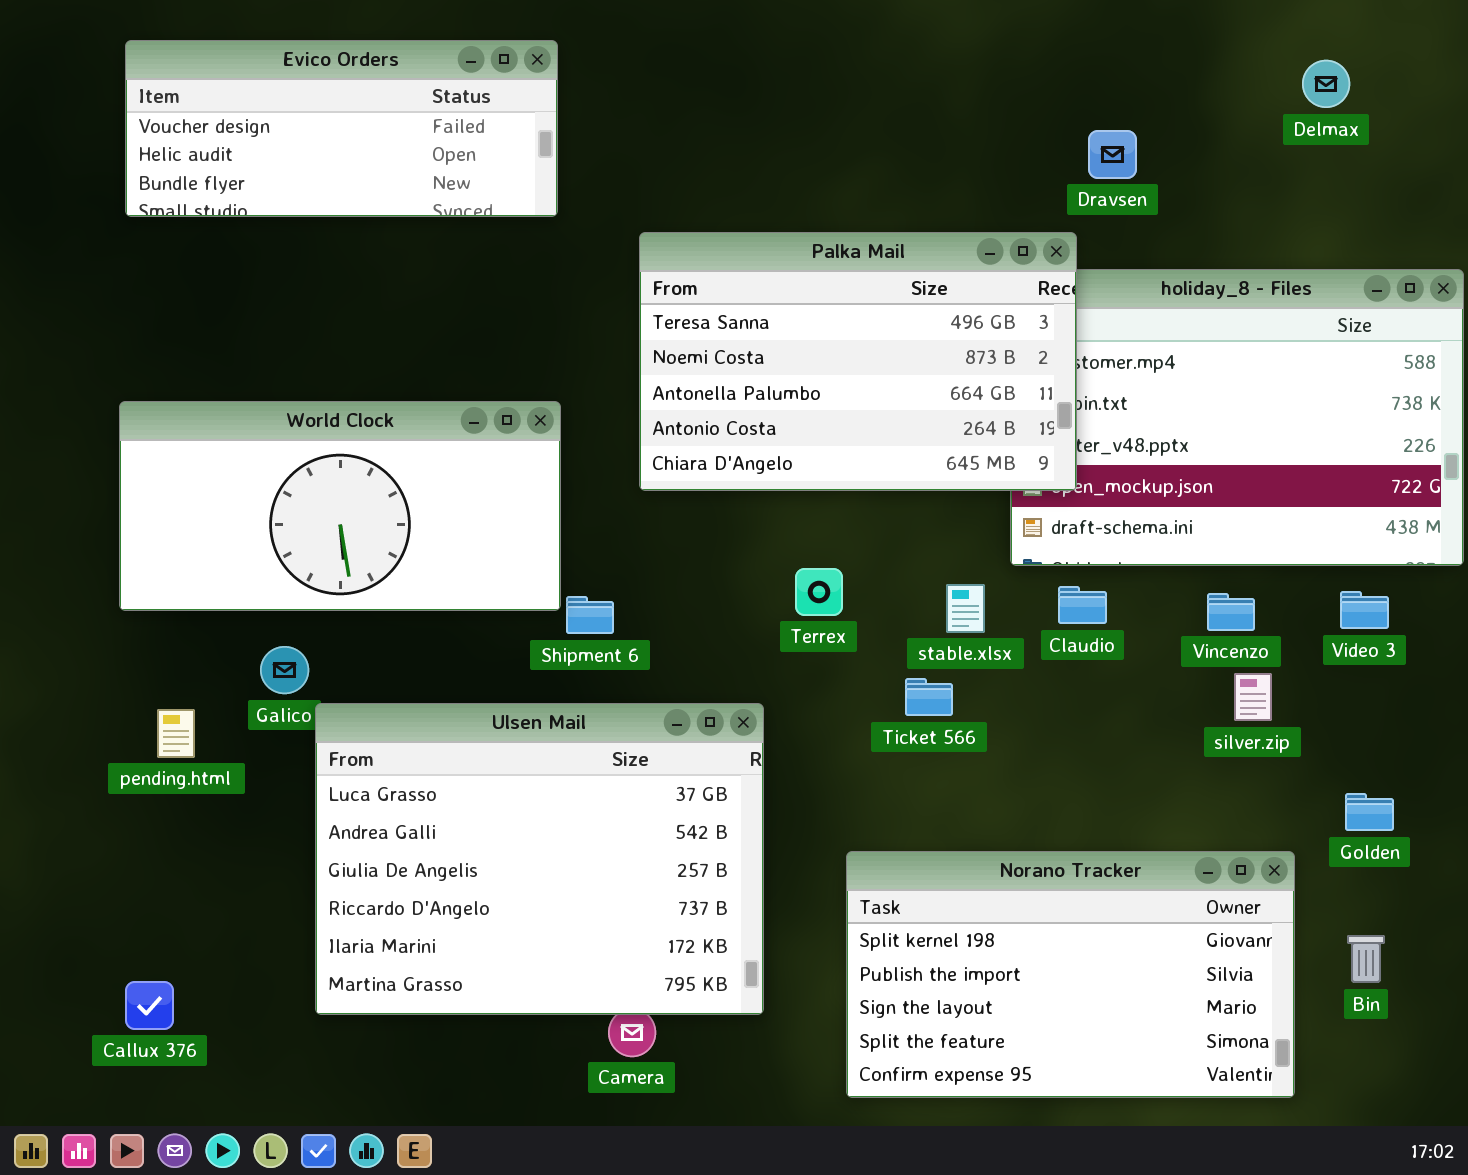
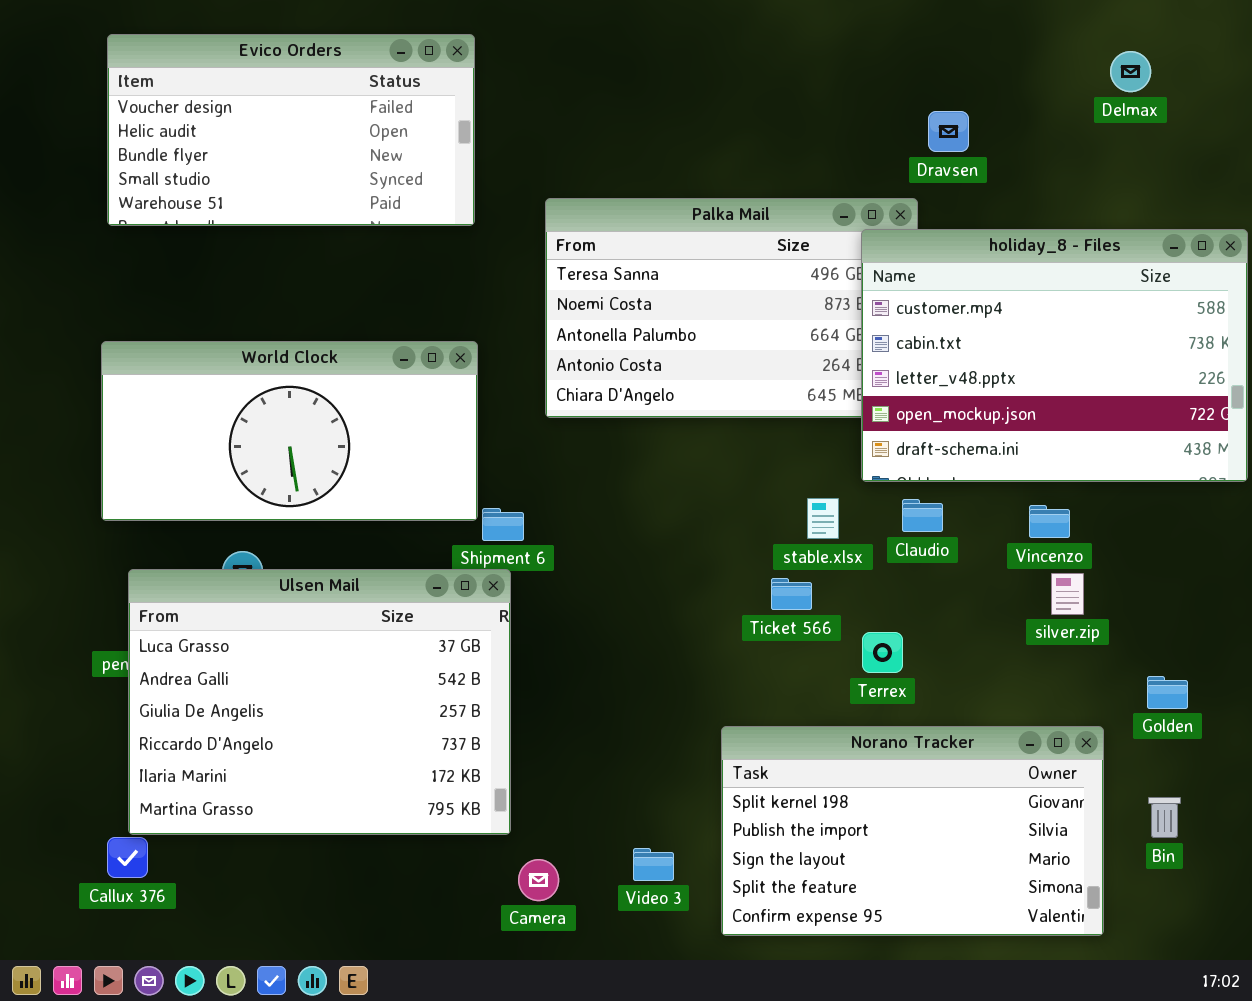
Evico Orders: [125,40,558,217] -> [107,34,475,226], resized
holiday_8 - Files: [1010,269,1464,566] -> [861,229,1248,482], raised
Terrex: [795,568,843,616] -> [862,632,903,673], moved
Video 3: [1340,591,1389,629] -> [633,848,674,881], moved
Ulsen Mail: [315,703,764,1015] -> [128,569,511,835], moved

